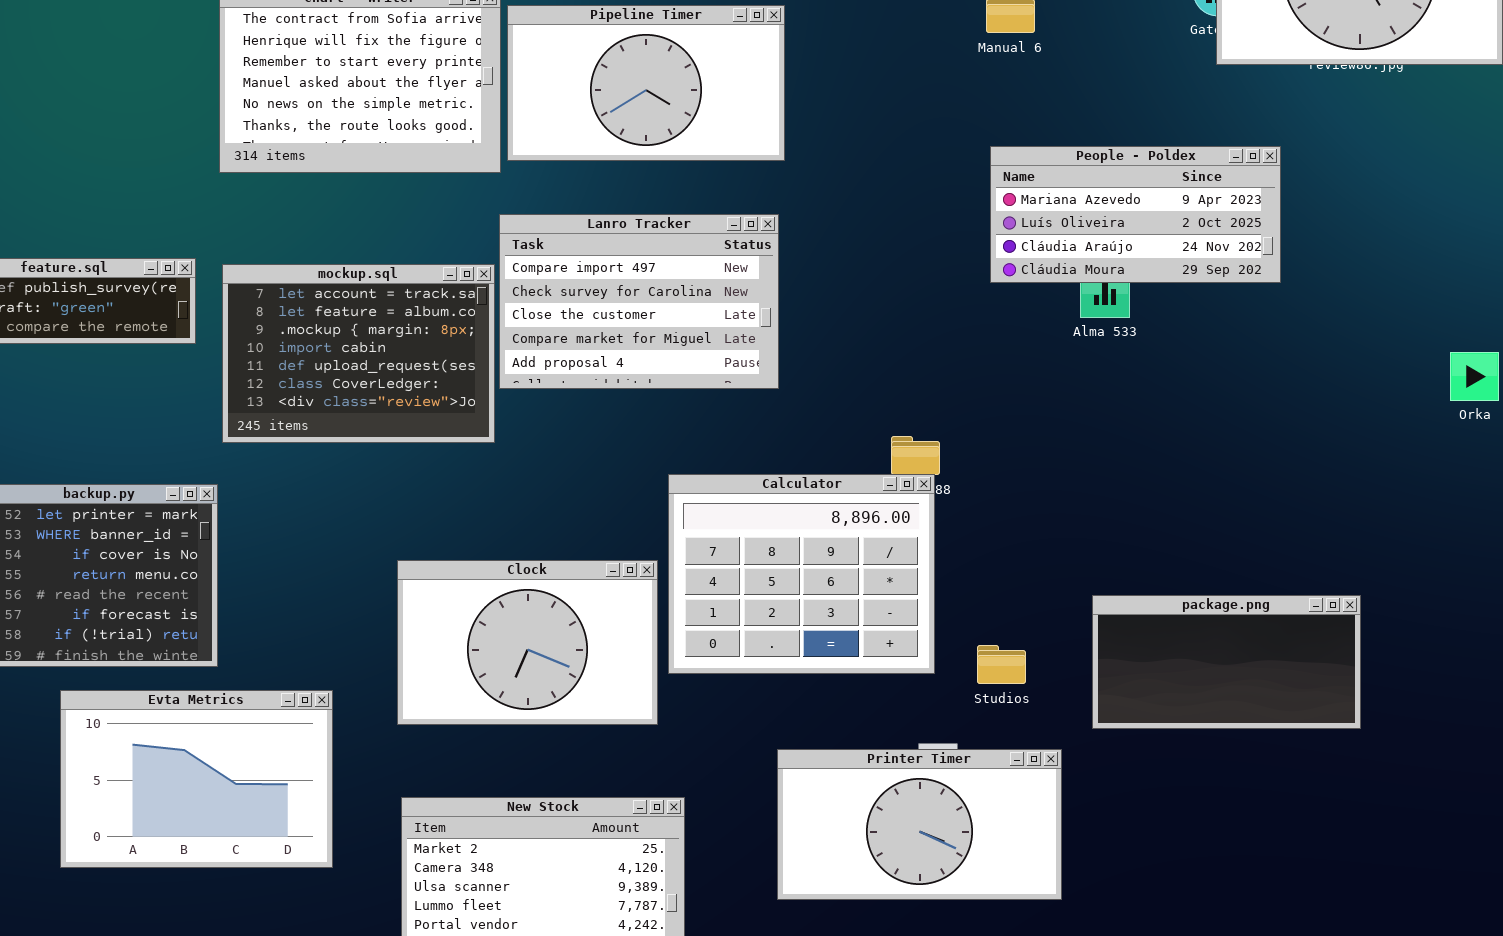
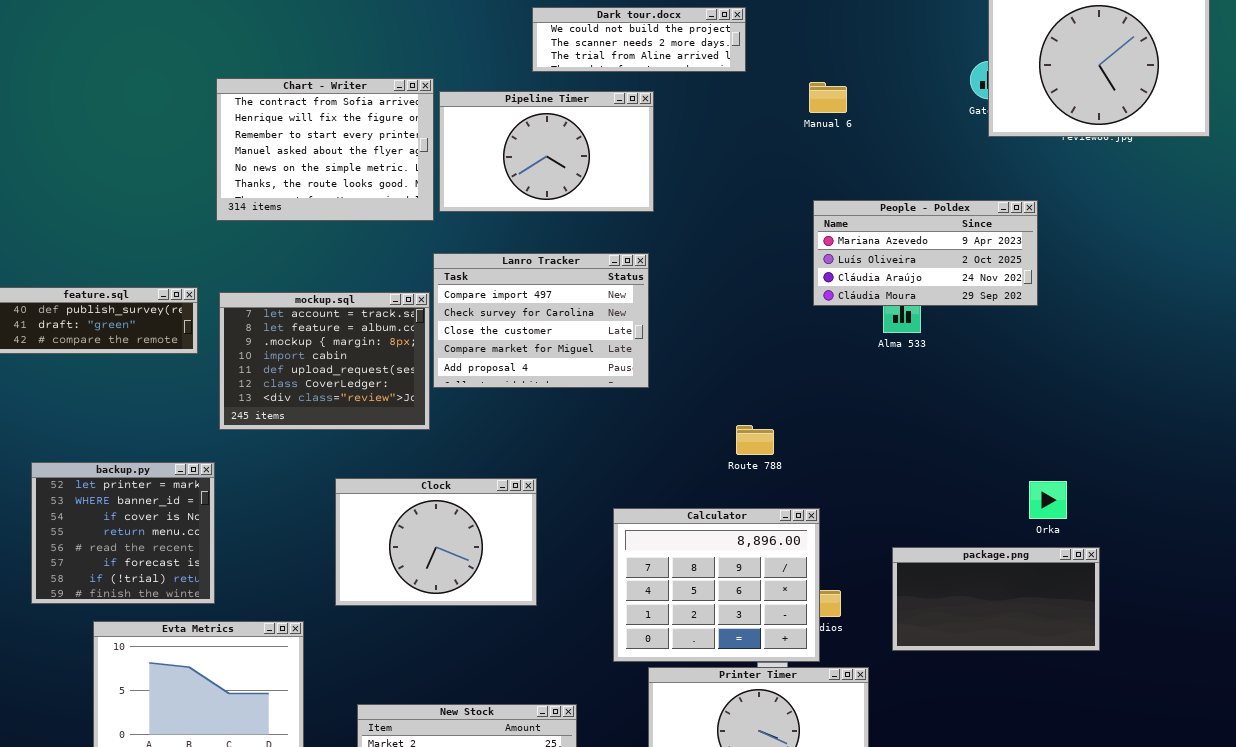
Orka: [1450,352,1499,401] -> [1029,481,1067,519], moved
Calculator: [668,474,935,674] -> [613,508,820,662], moved
Clock: [397,560,658,725] -> [335,478,537,606], moved

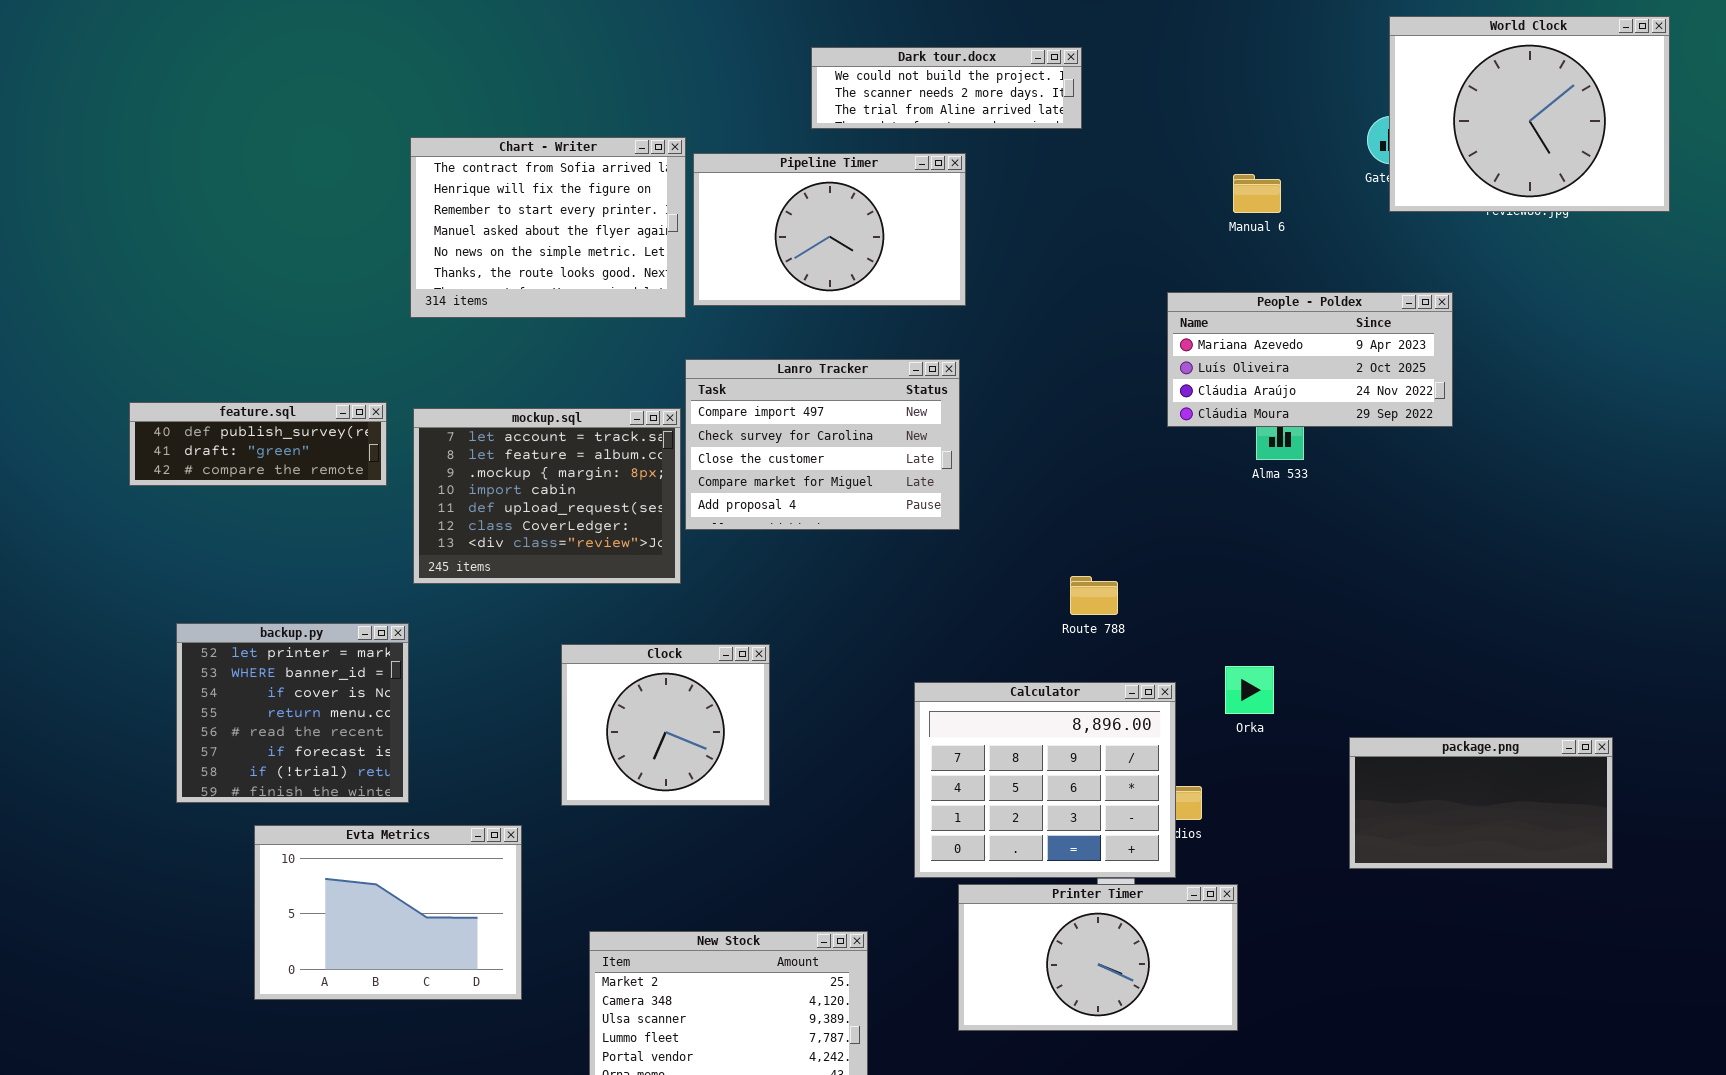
Manual 6: [809,82,847,113] -> [1233,174,1281,213], moved
Clock: [335,478,537,606] -> [561,644,770,806], resized
Orka: [1029,481,1067,519] -> [1225,666,1274,714], moved
package.png: [892,547,1100,651] -> [1349,737,1613,869], moved

